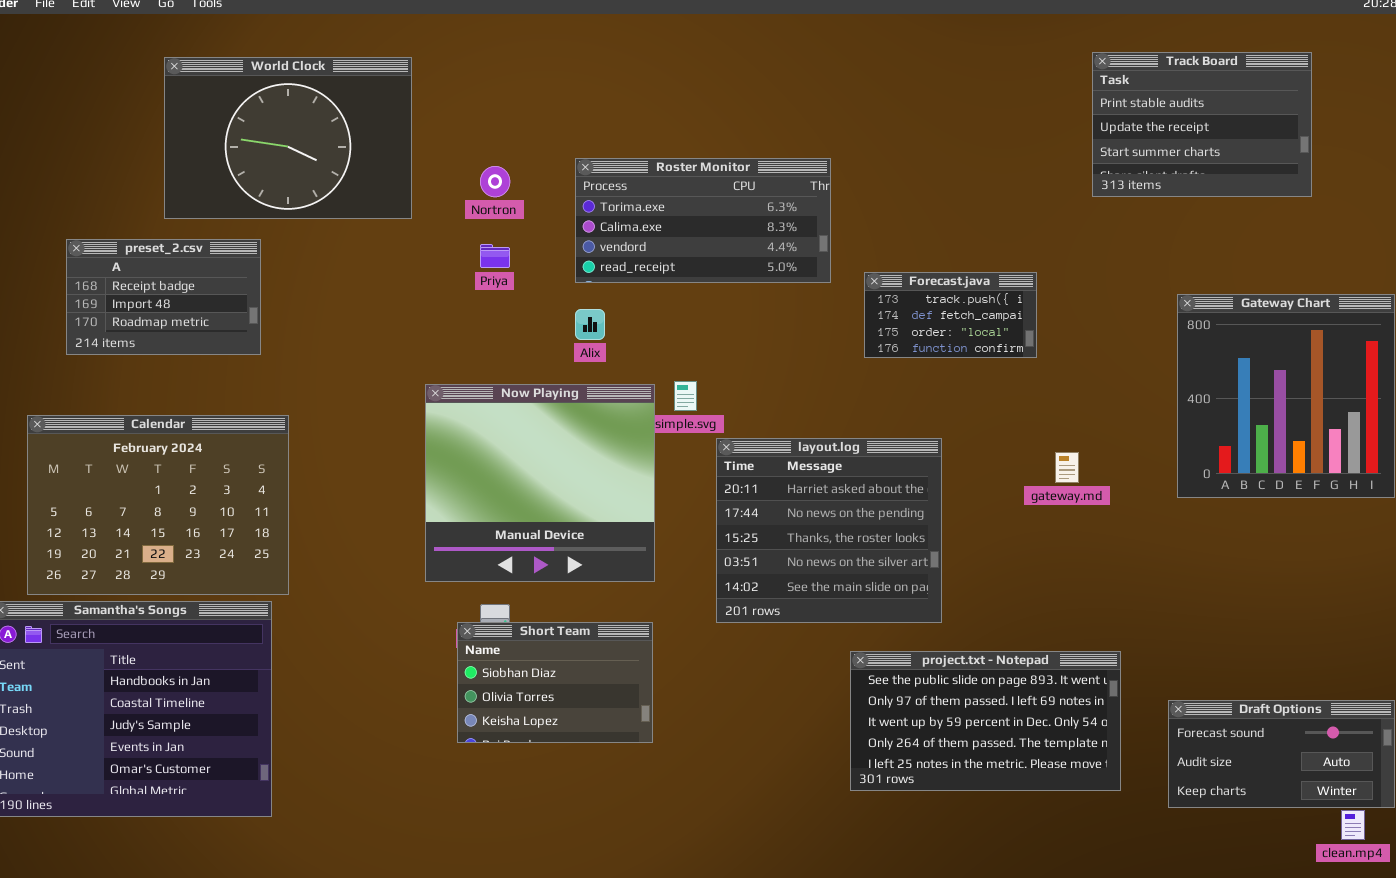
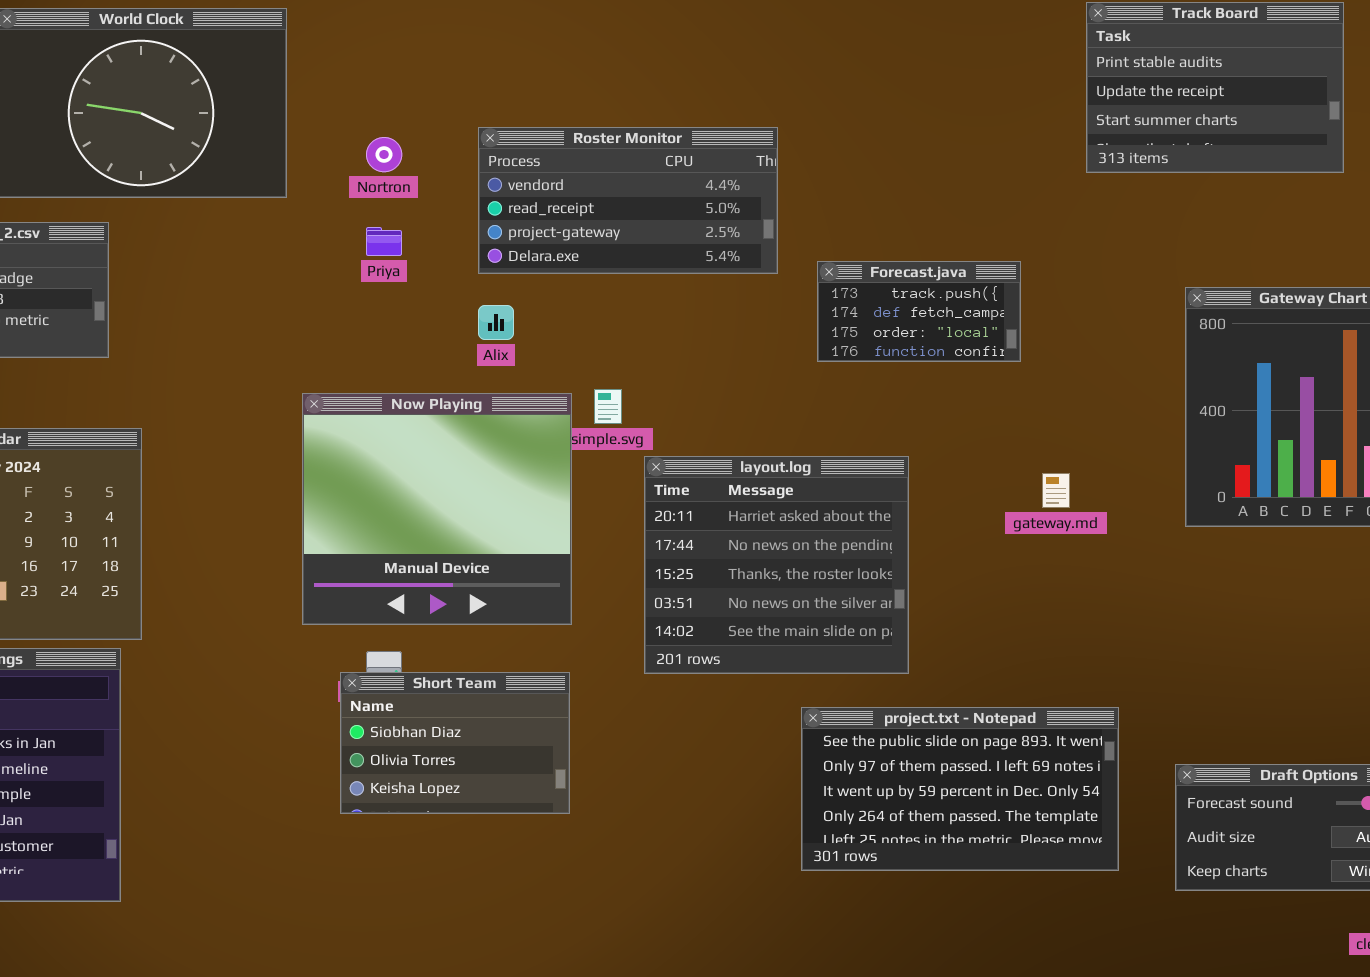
Roster Monitor: [575,158,831,283] -> [478,127,778,274], scrolled down 2 rows

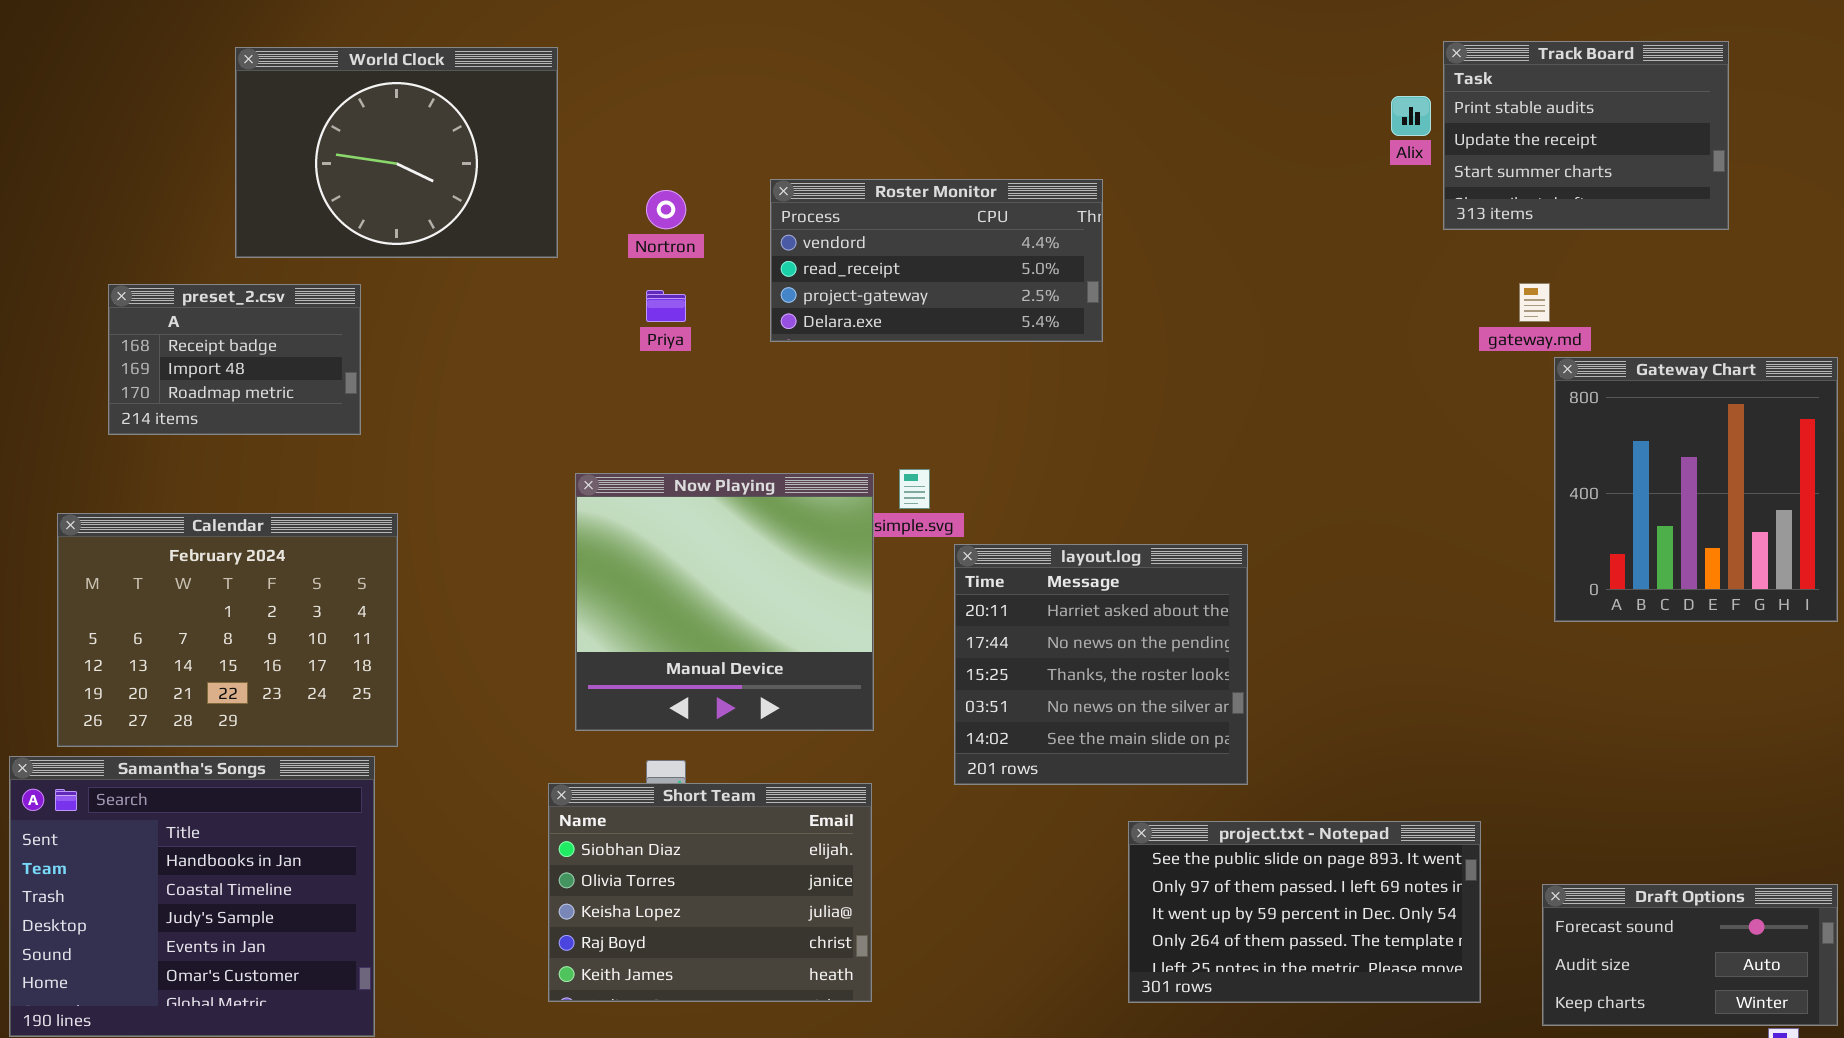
Forecast.java: [817,261,1021,362] -> none, closed
Alix: [478,305,514,340] -> [1391,96,1431,136], moved
gateway.md: [1042,473,1070,508] -> [1519,283,1550,322], moved
Short Team: [340,672,570,814] -> [548,783,872,1002], resized

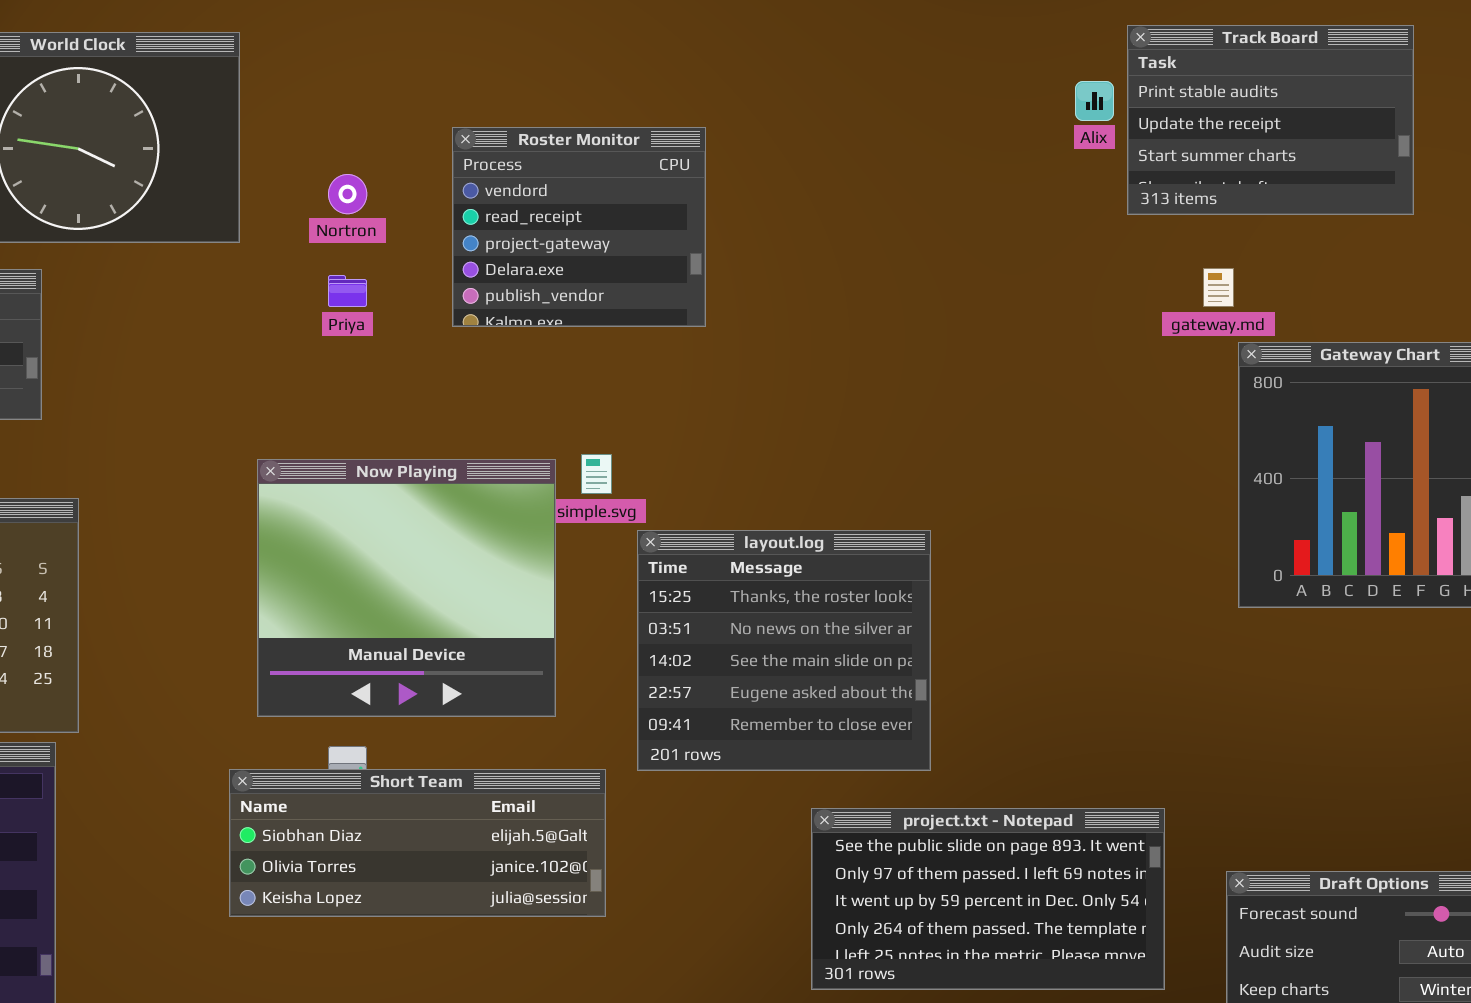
Roster Monitor: [770,179,1103,342] -> [452,127,706,327], resized
layout.log: [954,544,1248,785] -> [637,530,931,771], scrolled down 2 rows
Short Team: [548,783,872,1002] -> [229,769,606,917], resized

